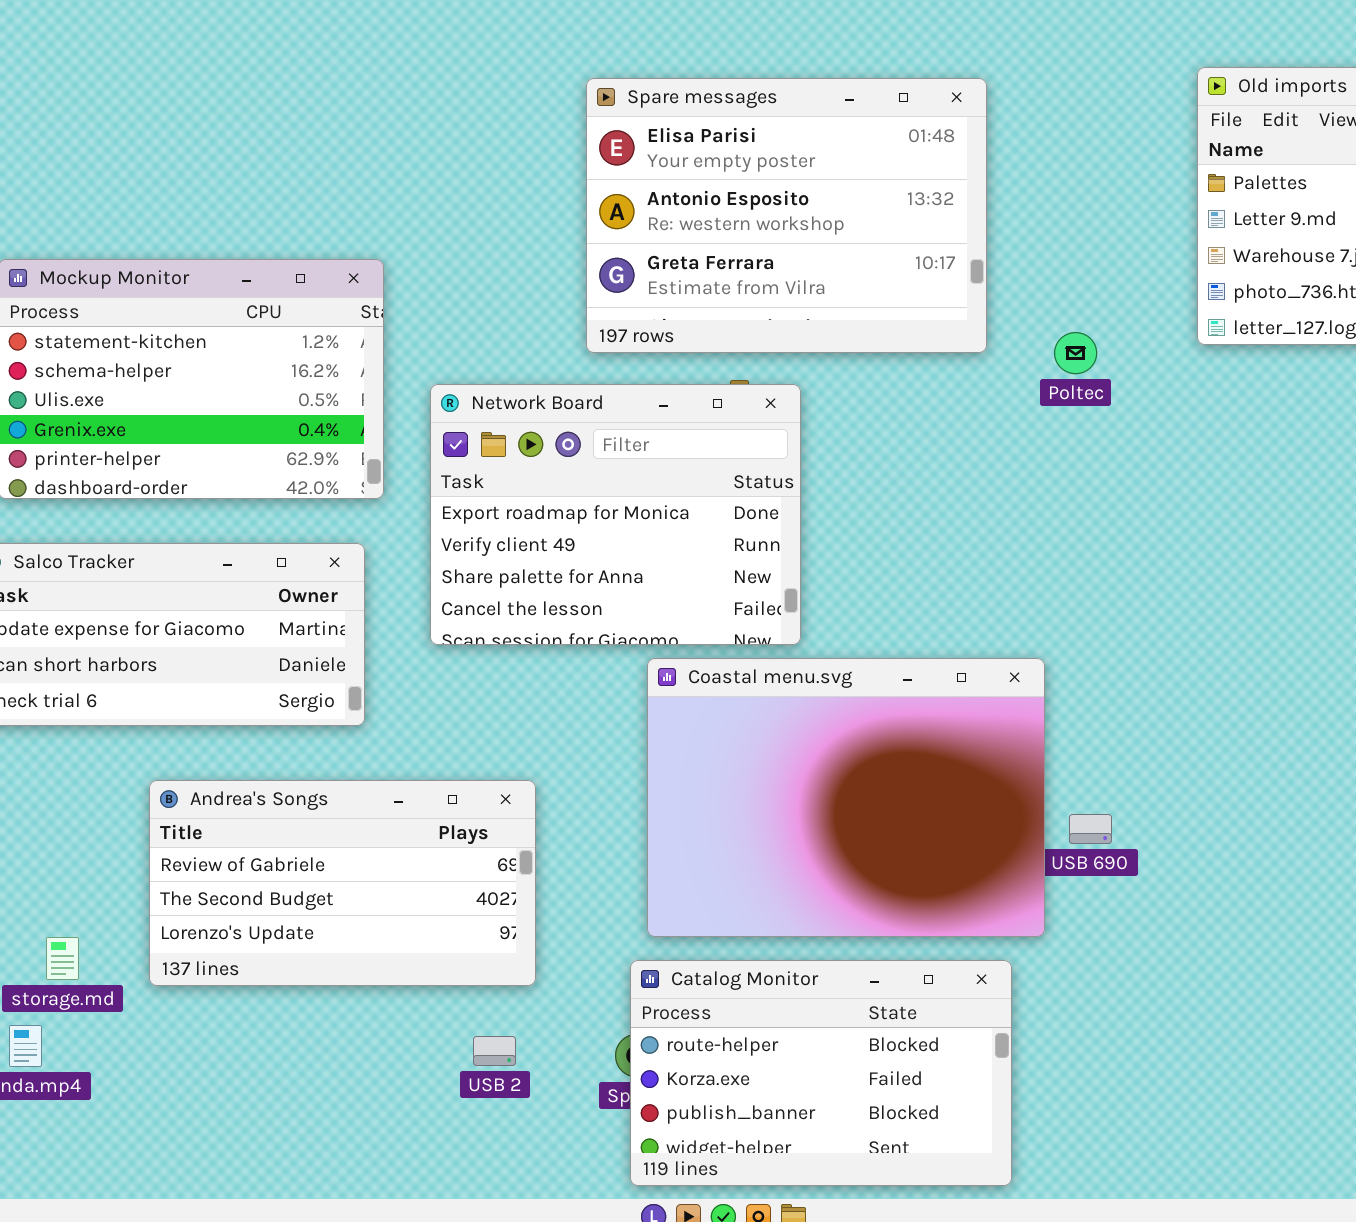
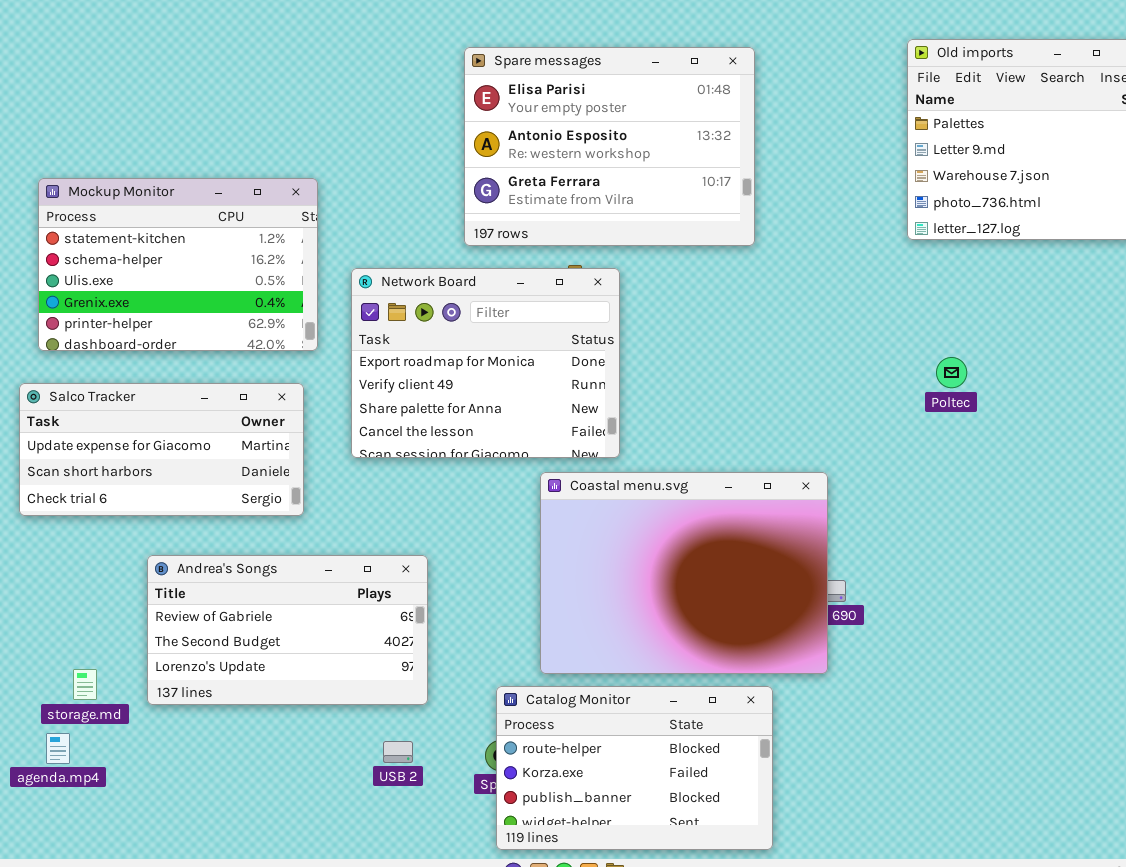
Poltec: [1054,332,1097,374] -> [936,357,967,388], moved
Coastal menu.svg: [647,658,1045,937] -> [540,472,828,674], moved

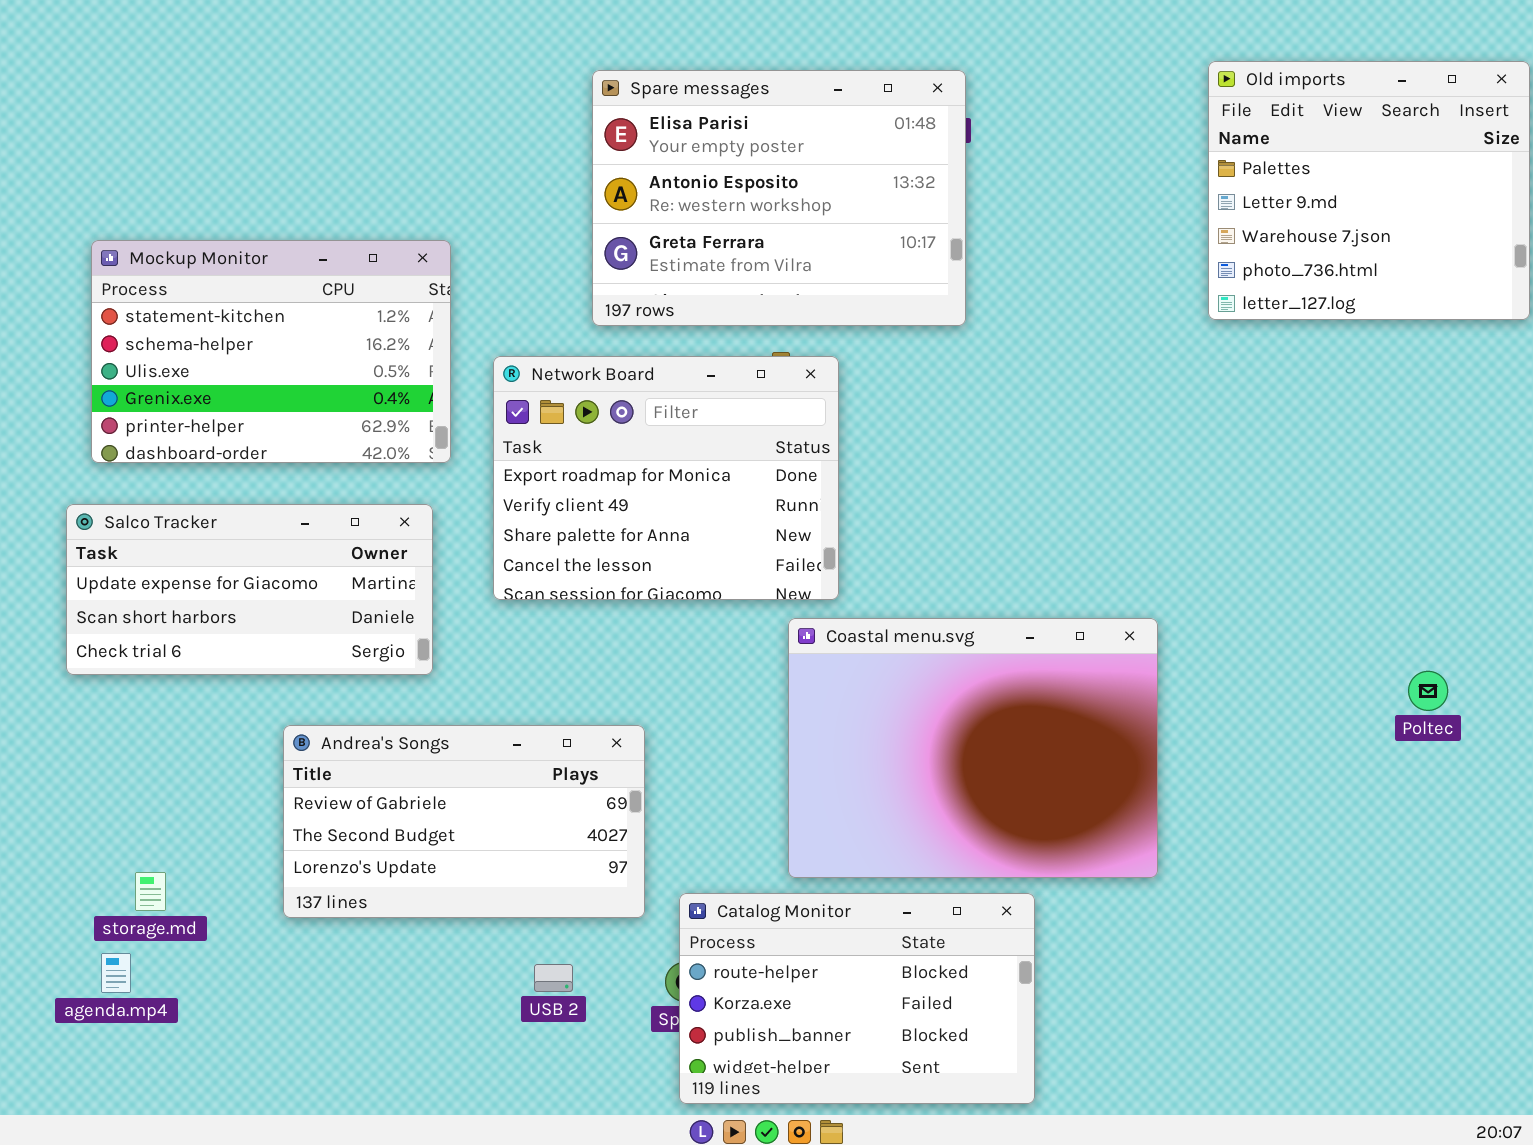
Spare messages: [464,47,755,246] -> [592,70,966,326], moved
Poltec: [936,357,967,388] -> [1408,671,1448,711], moved
Coastal menu.svg: [540,472,828,674] -> [788,618,1158,878], moved
Andrea's Songs: [147,555,428,705] -> [283,725,645,918], moved

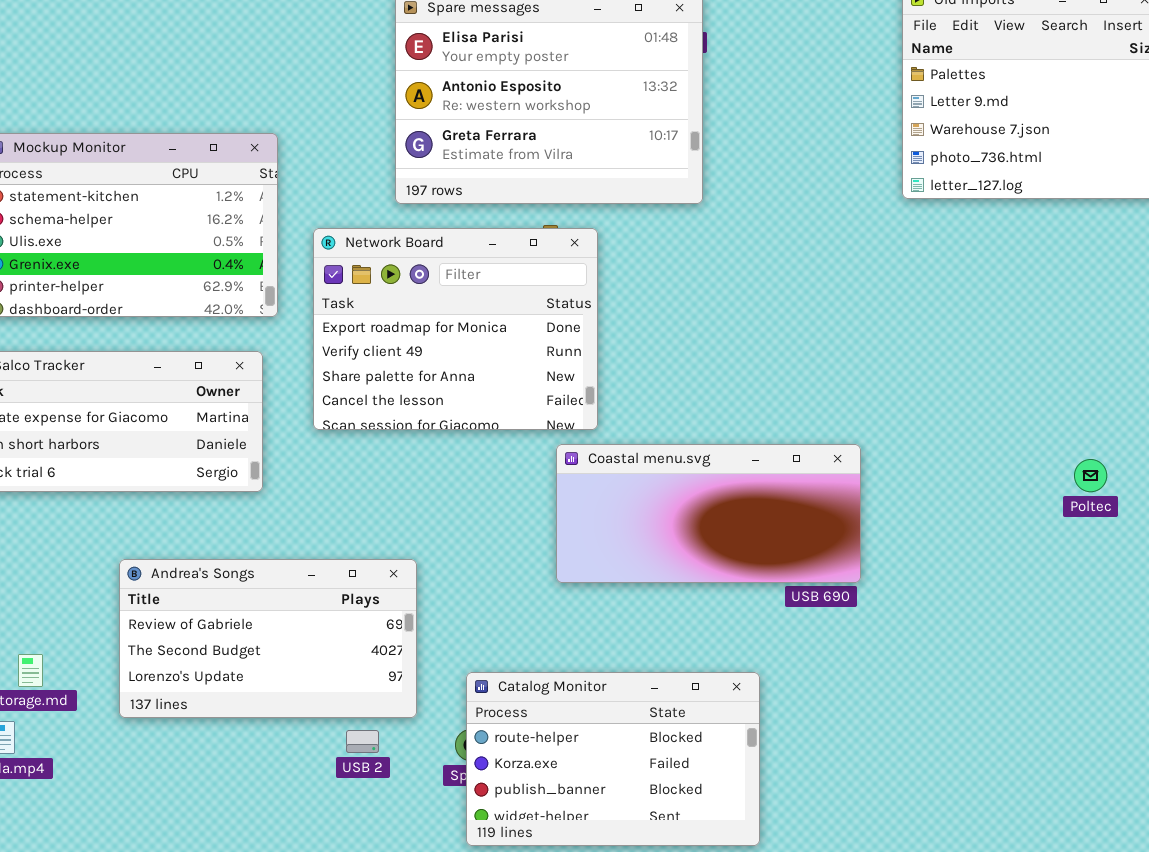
Coastal menu.svg: [788,618,1158,878] -> [556,444,861,583], resized
Poltec: [1408,671,1448,711] -> [1074,459,1107,492], moved
Andrea's Songs: [283,725,645,918] -> [119,559,417,718], moved

